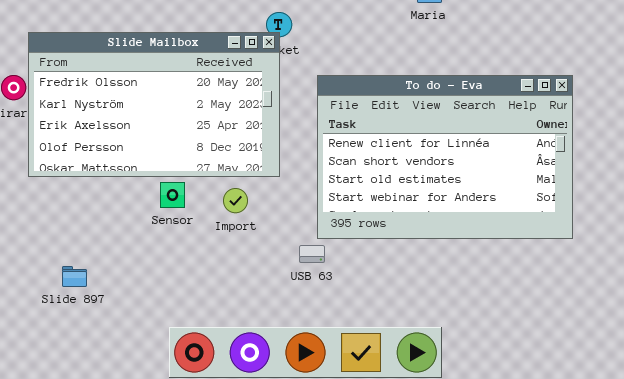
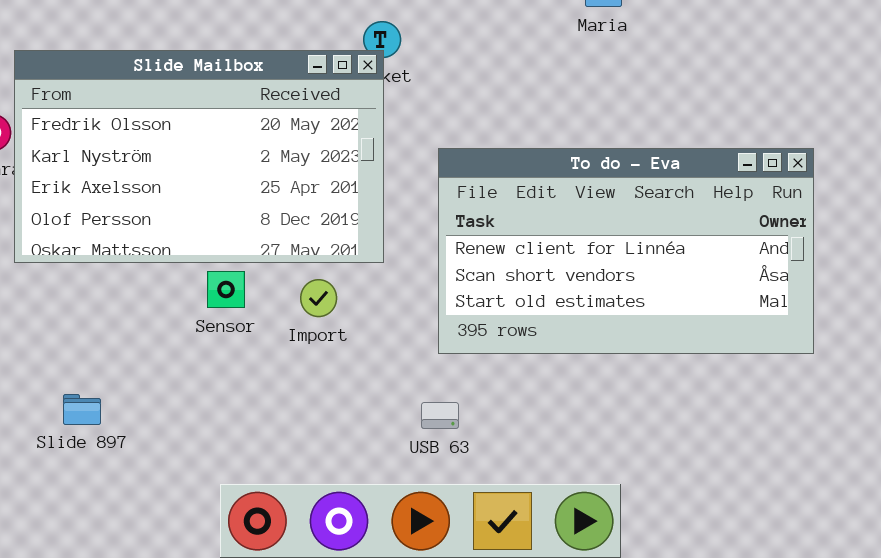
To do - Eva: [317,75,573,239] -> [438,148,814,354], resized
USB 63: [299,245,325,263] -> [421,402,459,429], moved

